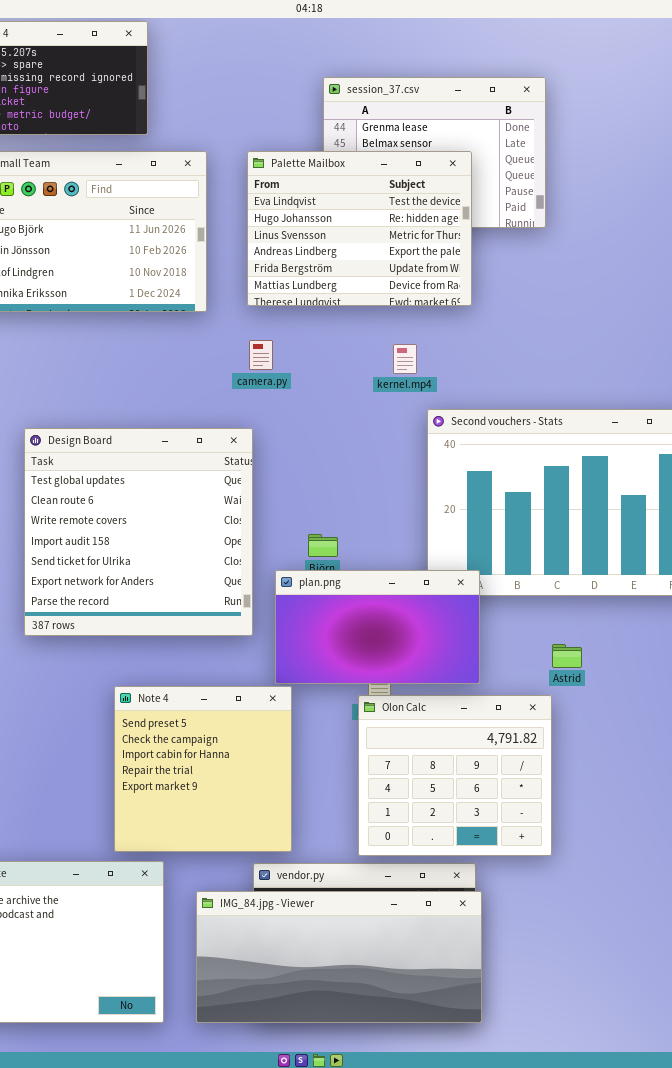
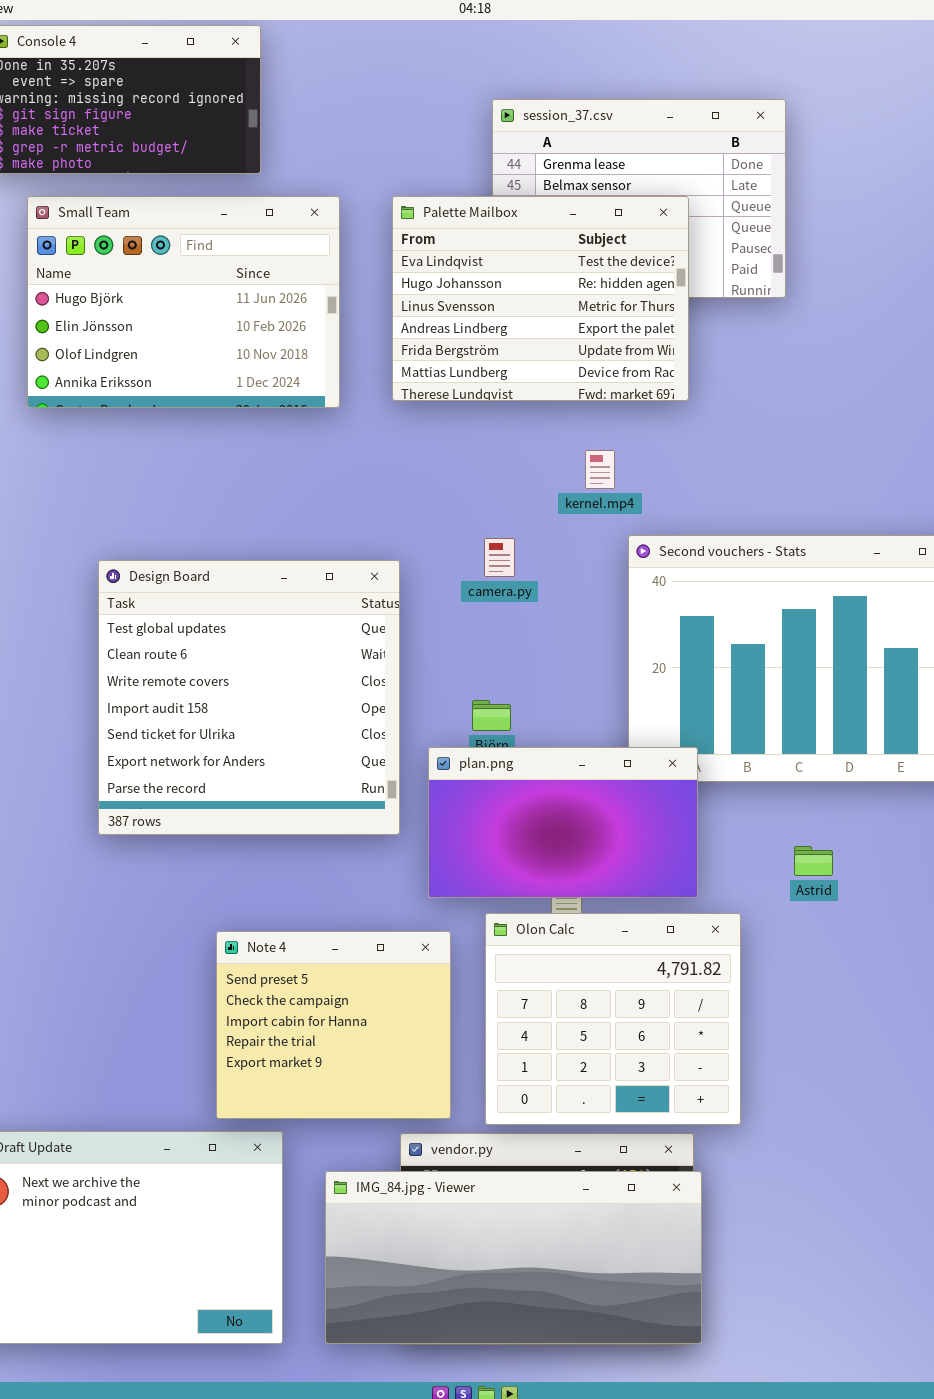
camera.py: [249,340,273,370] -> [484,538,515,577], moved
Note 4: [114,686,292,852] -> [216,931,451,1119], resized
Olon Calc: [358,695,552,856] -> [485,913,741,1125], moved

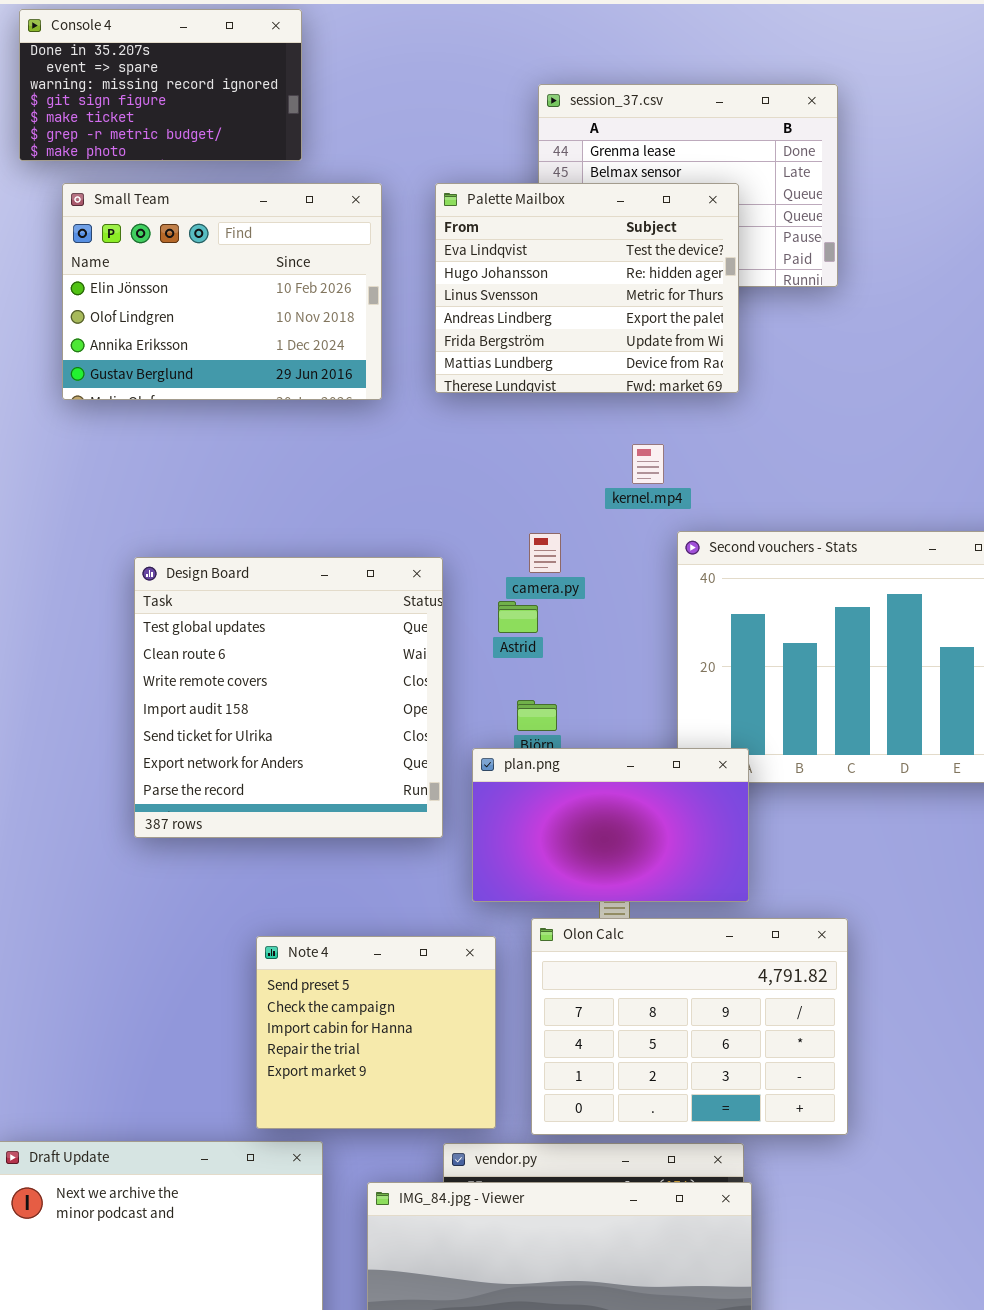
Small Team: [27,196,340,408] -> [62,183,382,400], scrolled down 1 row
Astrid: [794,846,833,876] -> [498,601,538,633], moved
Olon Calc: [485,913,741,1125] -> [531,918,848,1135], resized

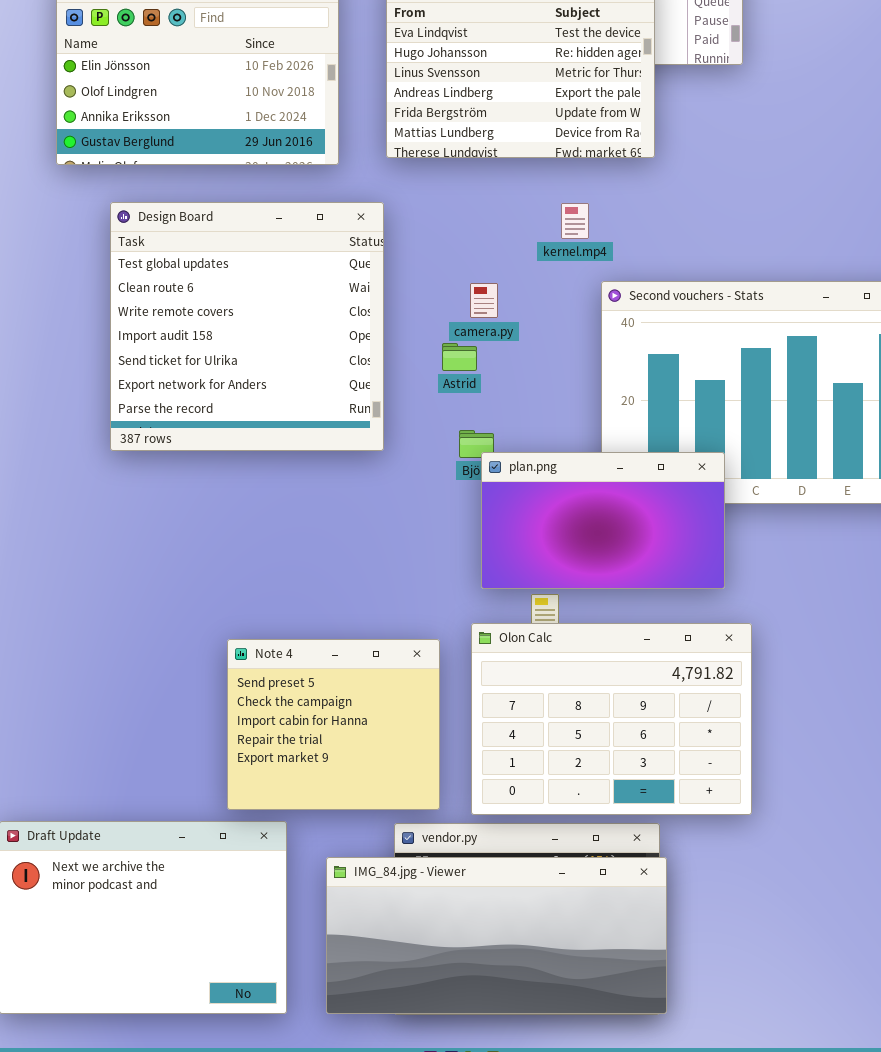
Design Board: [134,557,443,838] -> [110,202,384,451], moved
plan.png: [472,748,749,902] -> [481,452,725,589], moved

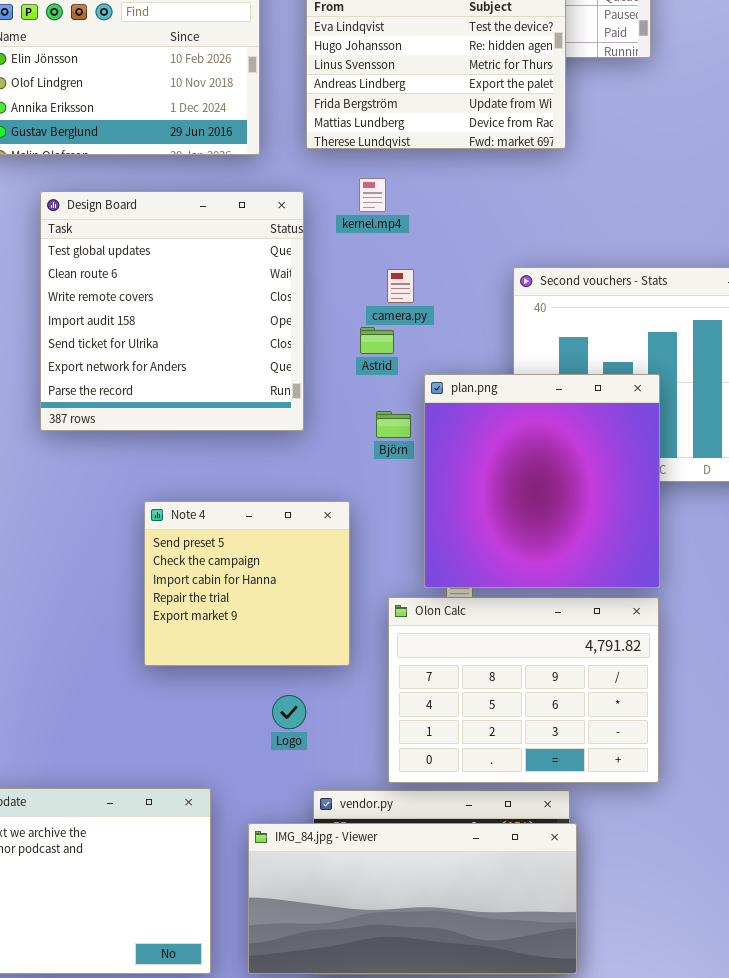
kernel.mp4: [561,203,589,239] -> [359,178,386,212], moved
plan.png: [481,452,725,589] -> [424,374,660,588], moved, resized
Note 4: [227,639,440,810] -> [144,501,350,666], moved

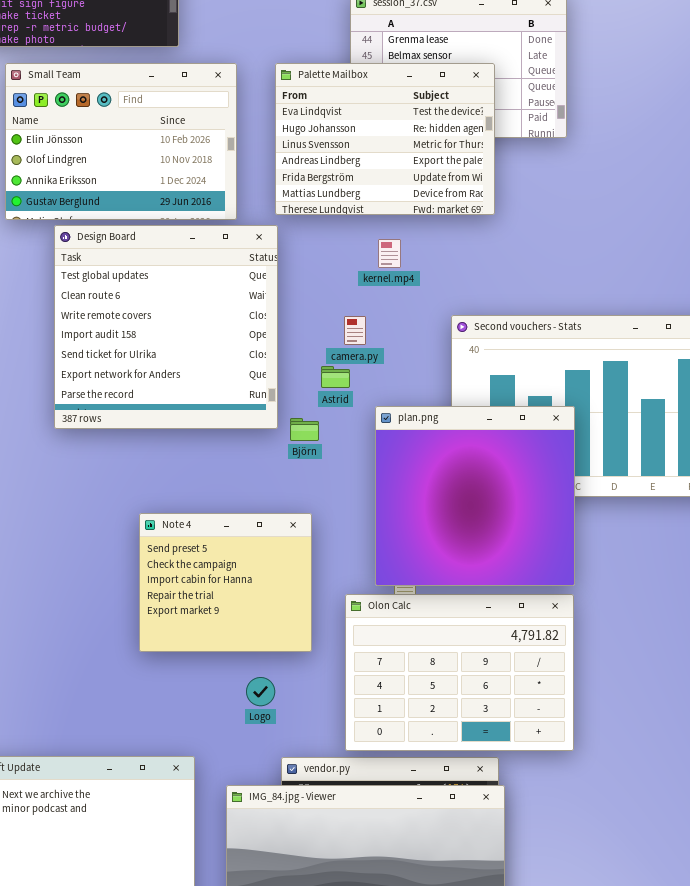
kernel.mp4: [359,178,386,212] -> [378,239,401,268], moved
Design Board: [40,191,304,431] -> [54,225,278,429], moved
Björn: [376,411,411,438] -> [290,418,319,441], moved

